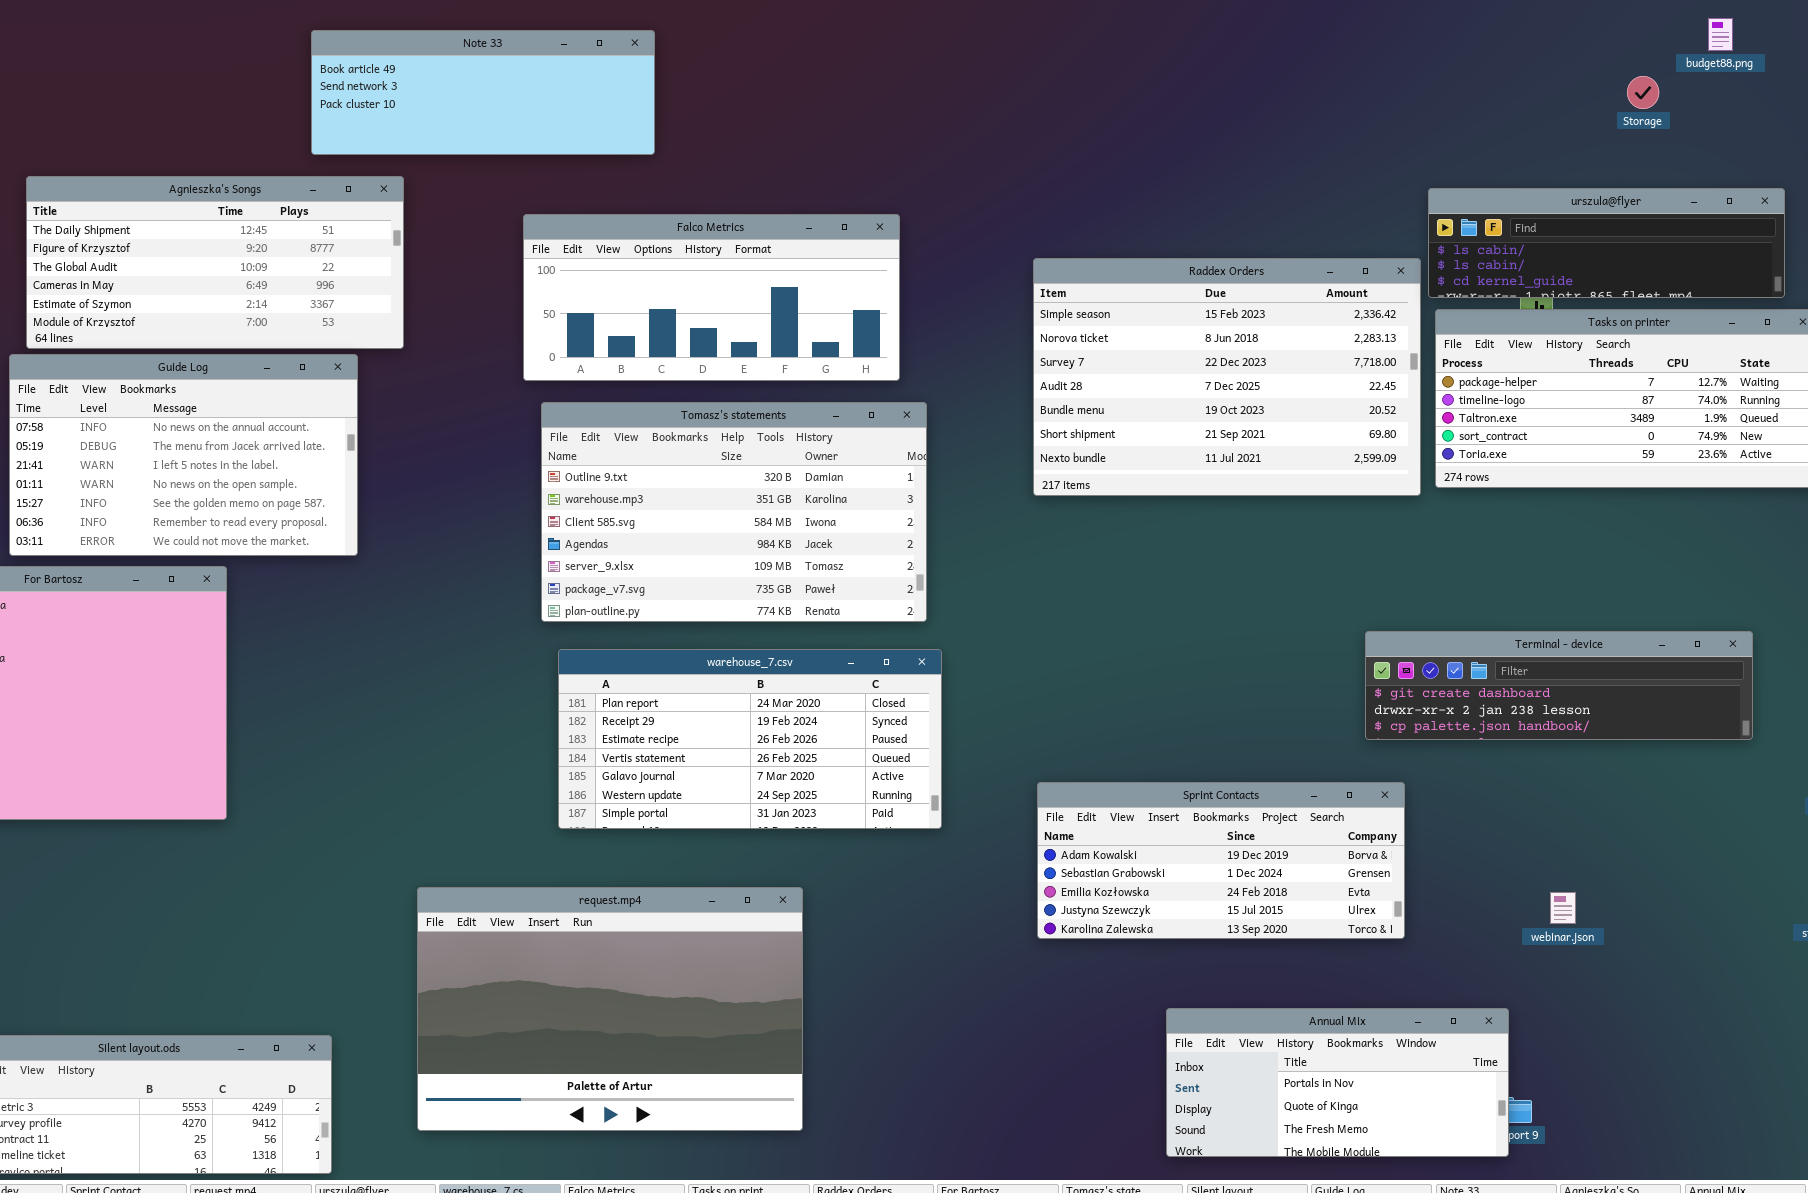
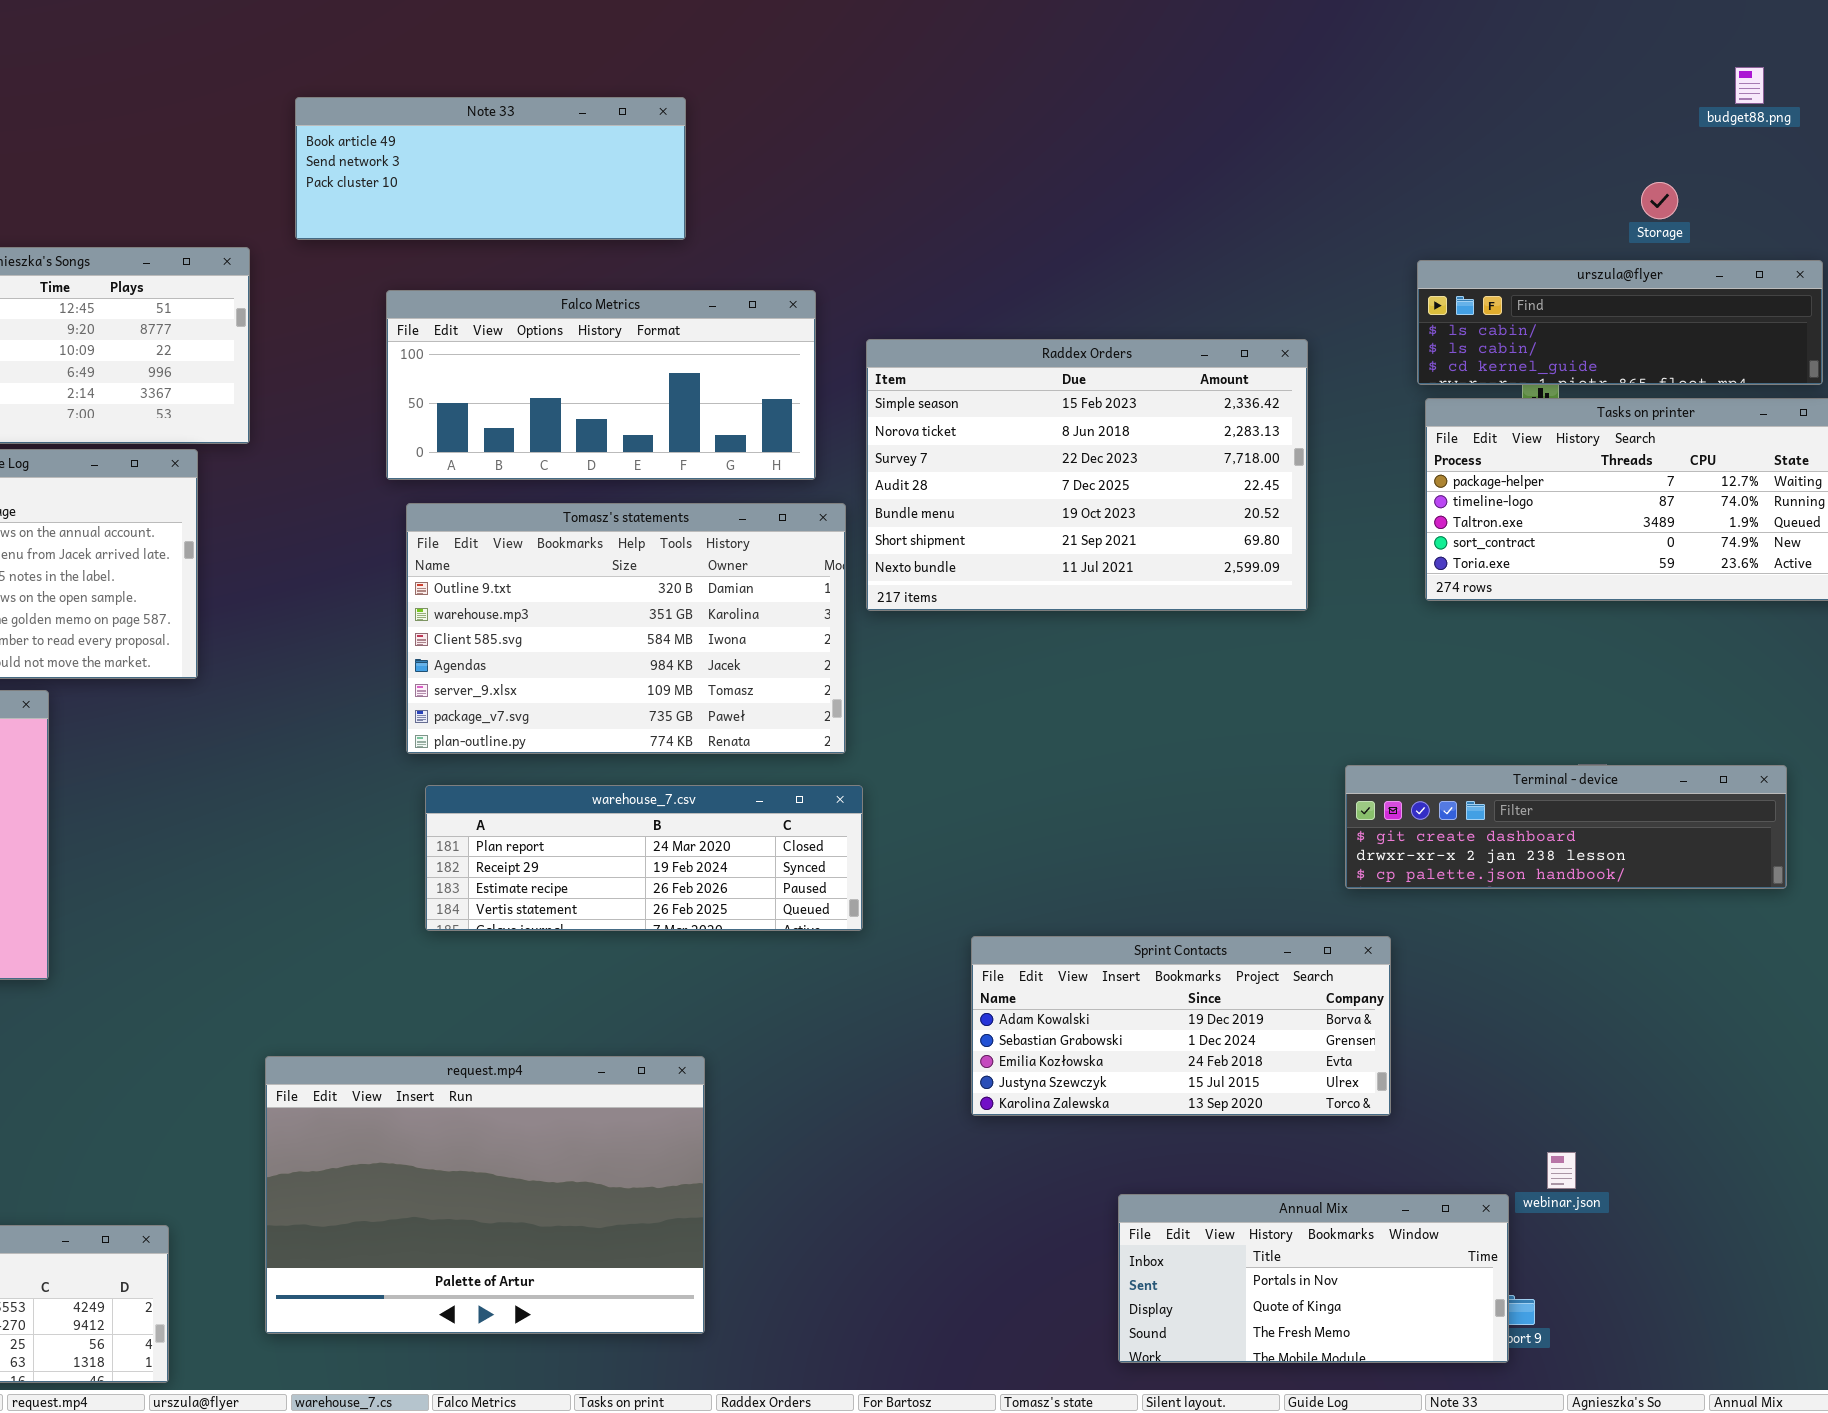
Note 33: [311,30,655,155] -> [295,97,686,240], moved
Storage: [1627,76,1659,109] -> [1641,182,1678,219], moved
Raddex Orders: [1033,258,1421,496] -> [866,339,1308,611], moved
warehouse_7.csv: [558,649,942,829] -> [425,785,863,931], resized
webinar.json: [1550,892,1576,924] -> [1547,1152,1576,1189], moved

